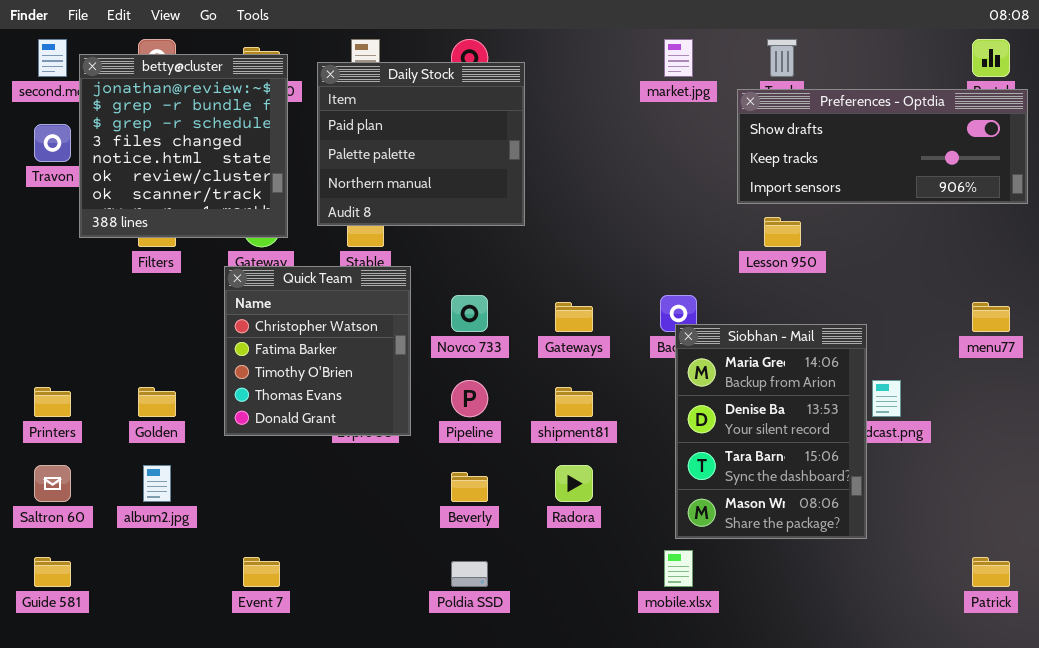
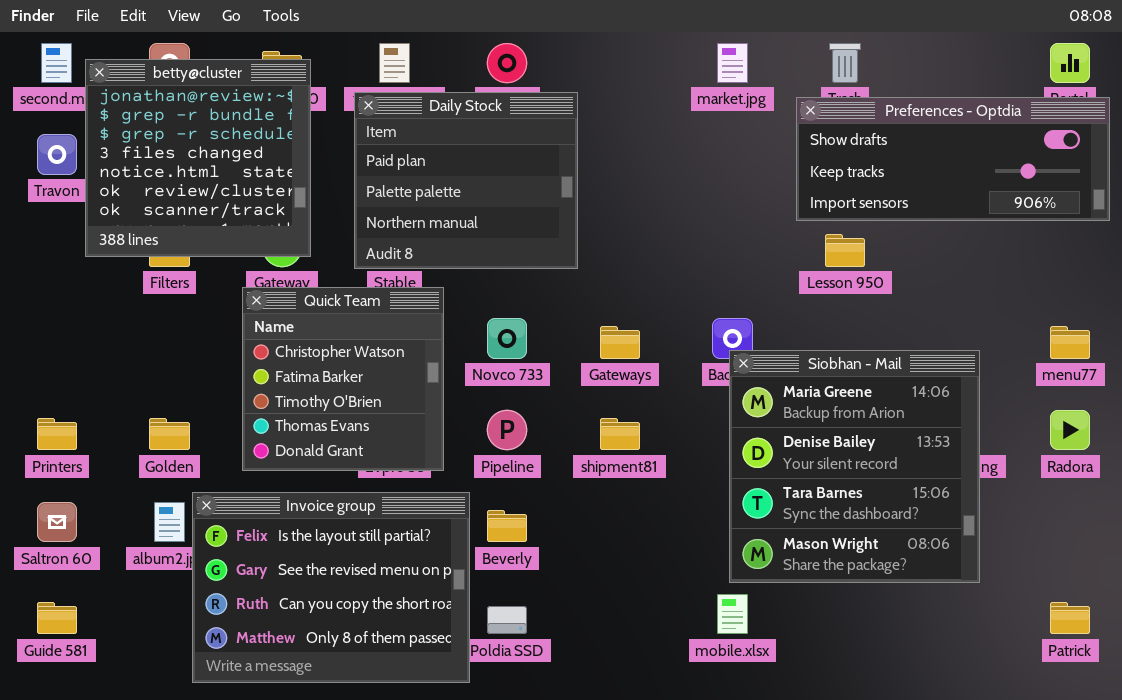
Daily Stock: [317,62,525,226] -> [354,92,578,269], moved
Siobhan - Mail: [675,324,867,539] -> [729,350,980,583], resized
Invoice group: none -> [192,492,470,683], opened
Radora: [555,465,593,502] -> [1050,410,1090,450], moved

